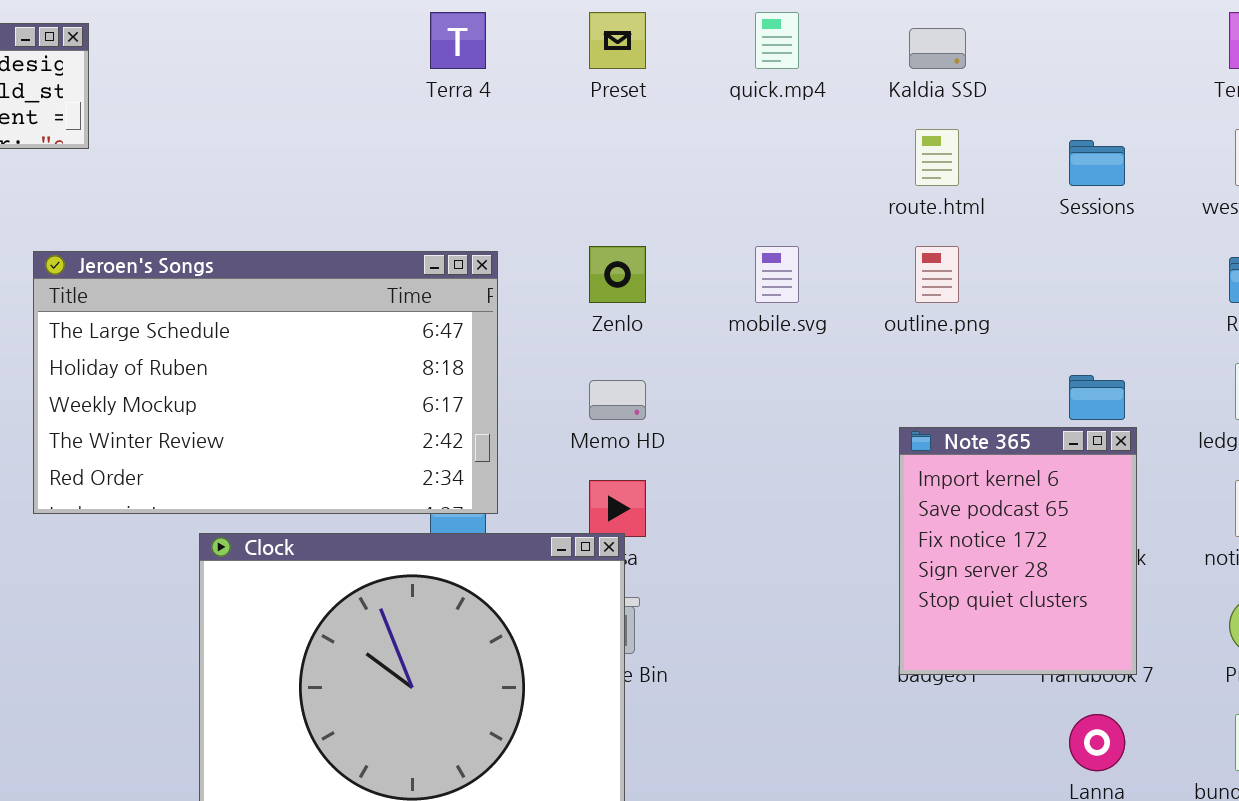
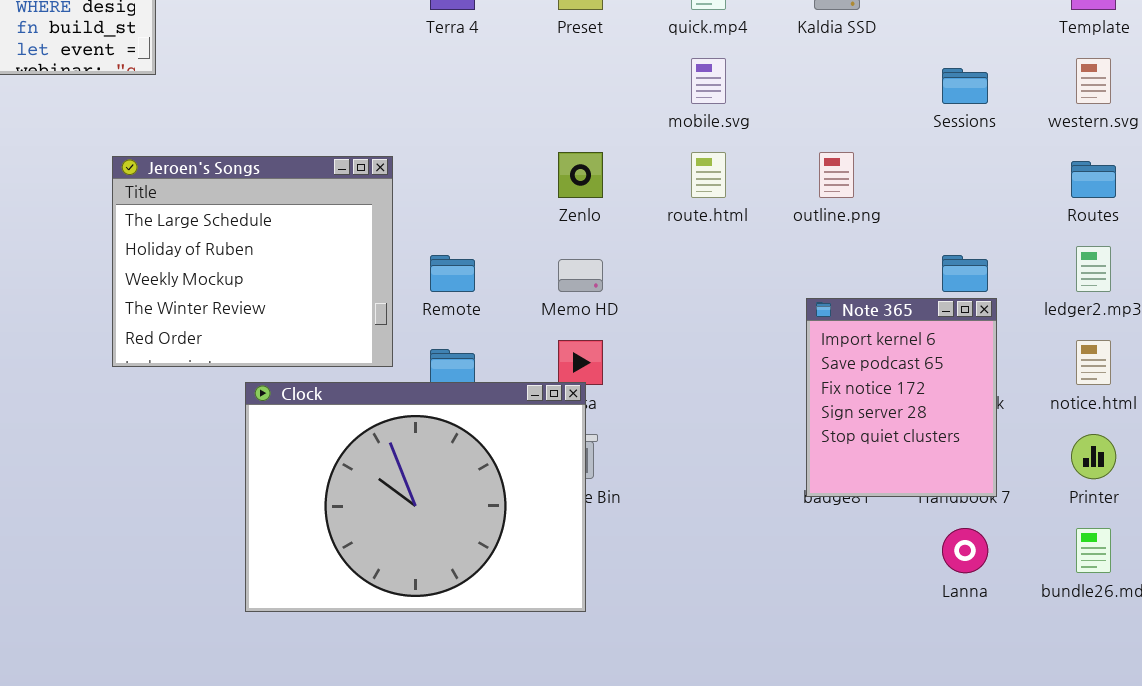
route.html: [915,129,959,186] -> [691,152,726,198], moved
mobile.svg: [755,246,799,303] -> [691,58,726,104], moved
Jeroen's Songs: [33,251,498,514] -> [112,156,393,367], resized

